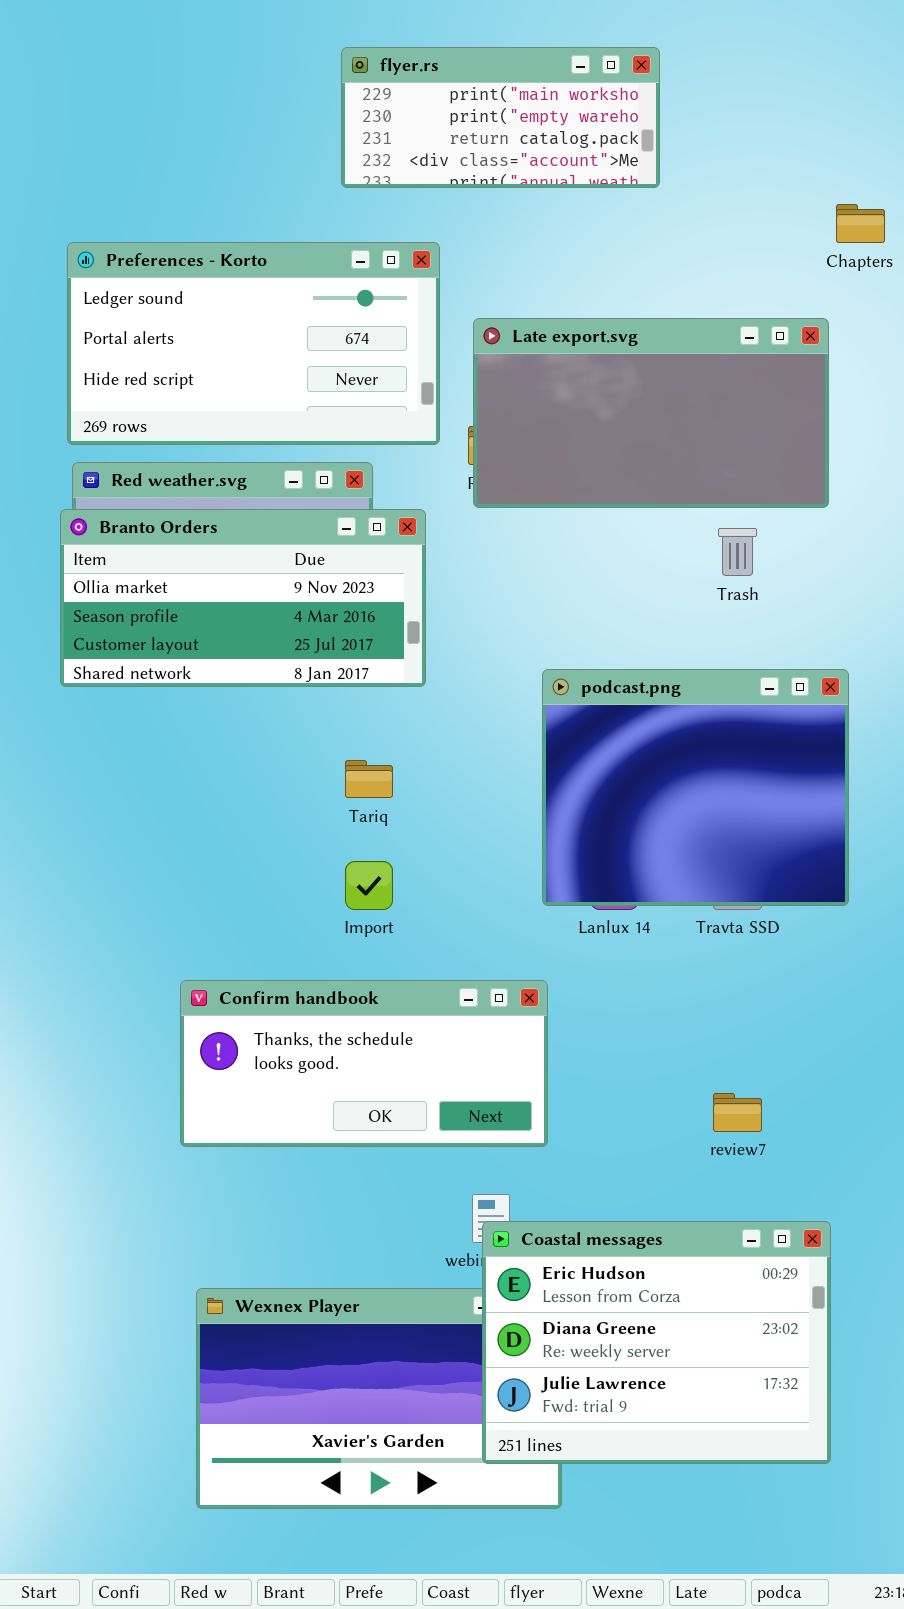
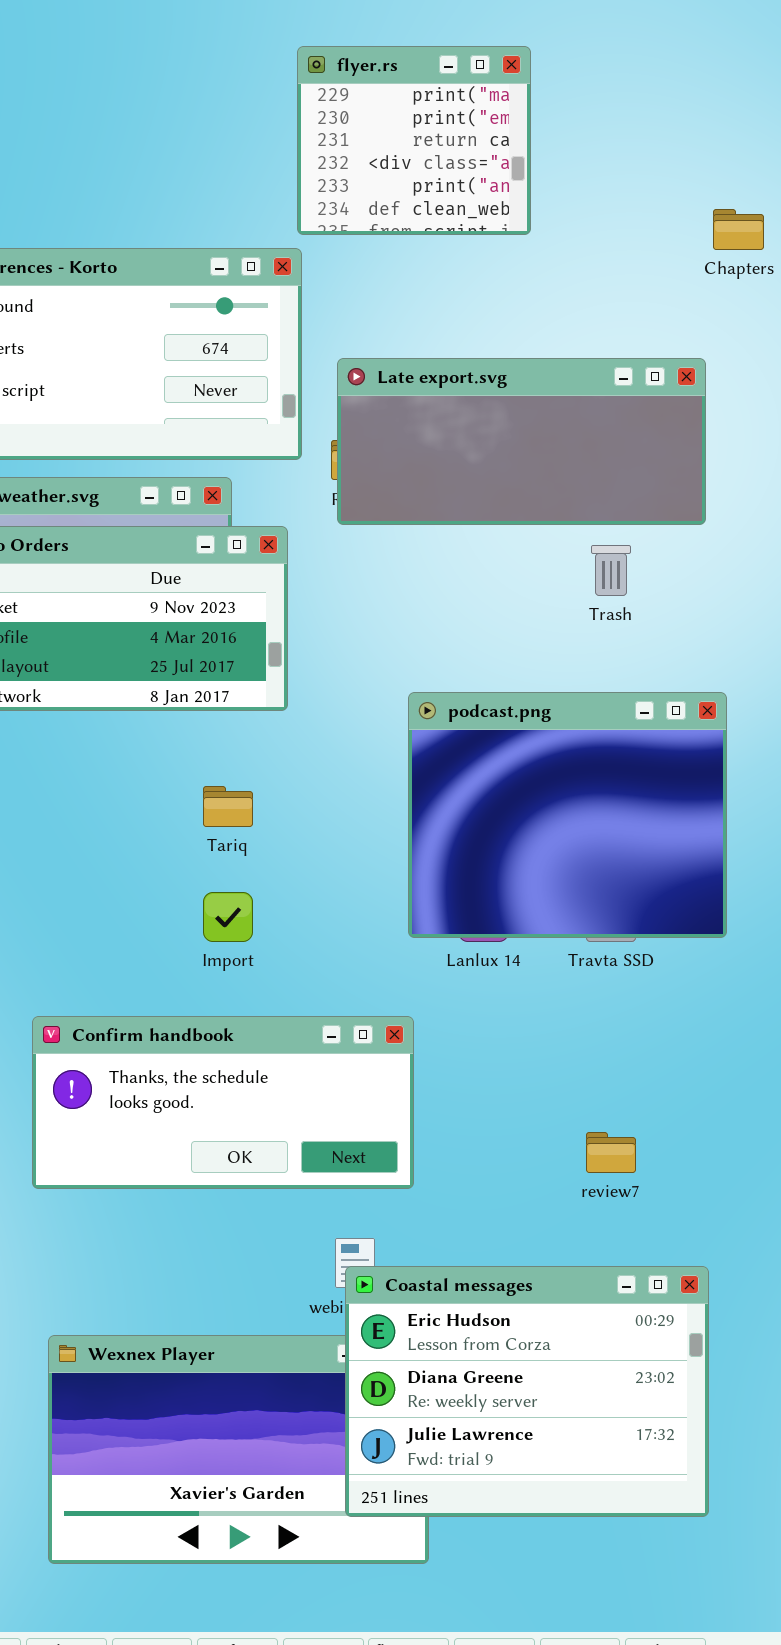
flyer.rs: [341,47,660,188] -> [297,46,531,235], resized
Late export.svg: [473,318,829,508] -> [337,358,706,525], resized

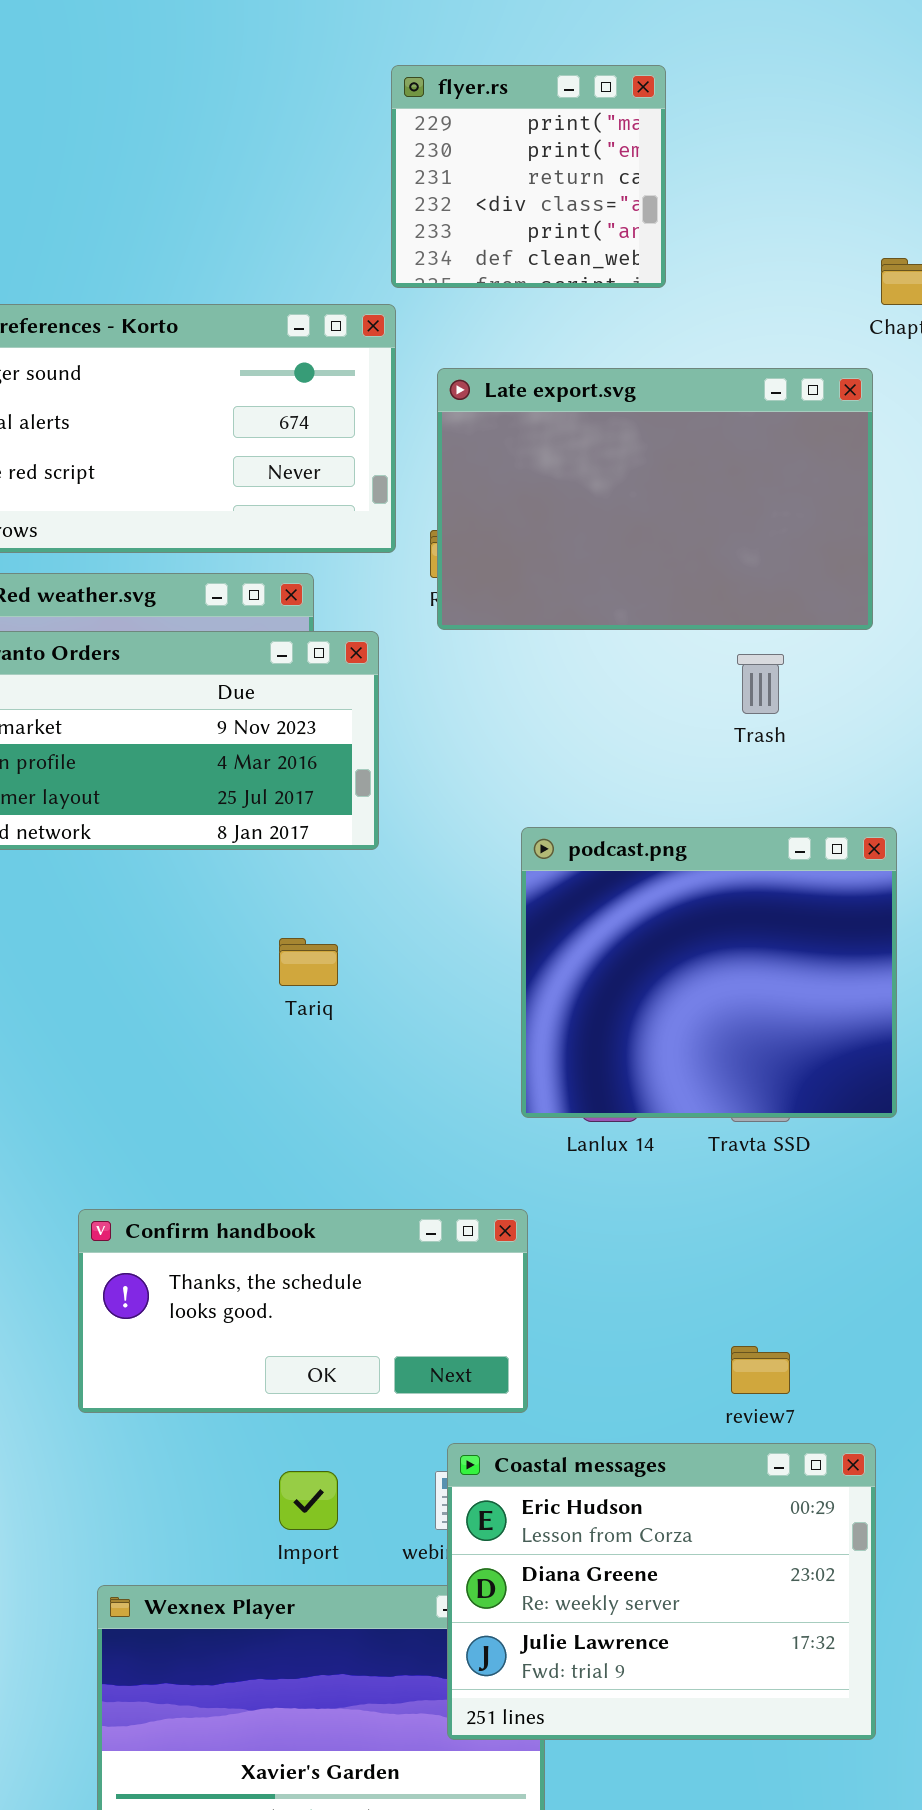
Late export.svg: [337,358,706,525] -> [437,368,873,630], resized
Import: [203,892,253,942] -> [279,1471,338,1530], moved
Coastal messages: [345,1266,709,1517] -> [447,1443,876,1740], moved

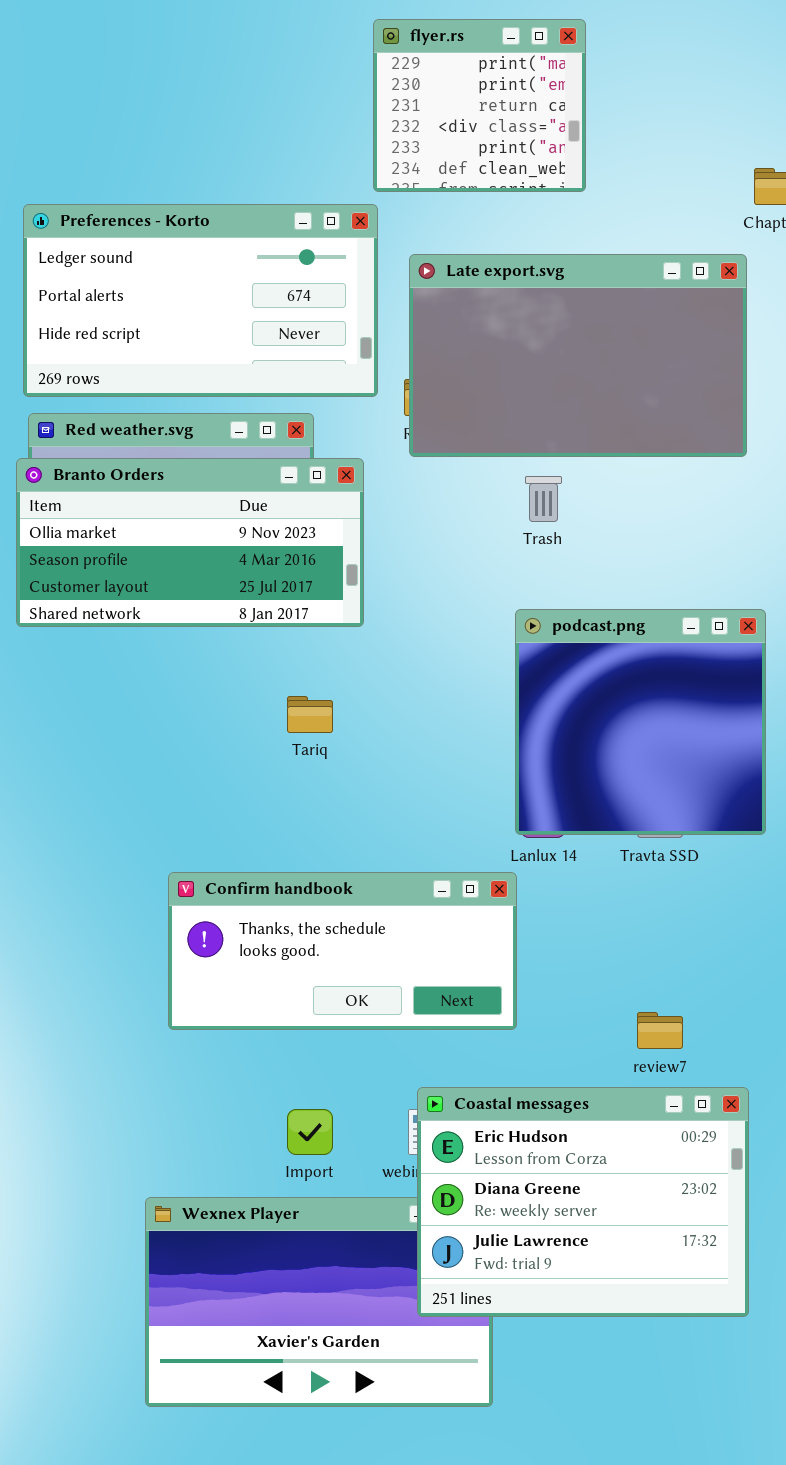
Trash: [737,654,784,714] -> [525,476,562,522], moved
podcast.png: [521,827,897,1118] -> [515,609,766,835], resized
Confirm handbook: [78,1209,528,1413] -> [168,872,517,1030], moved

